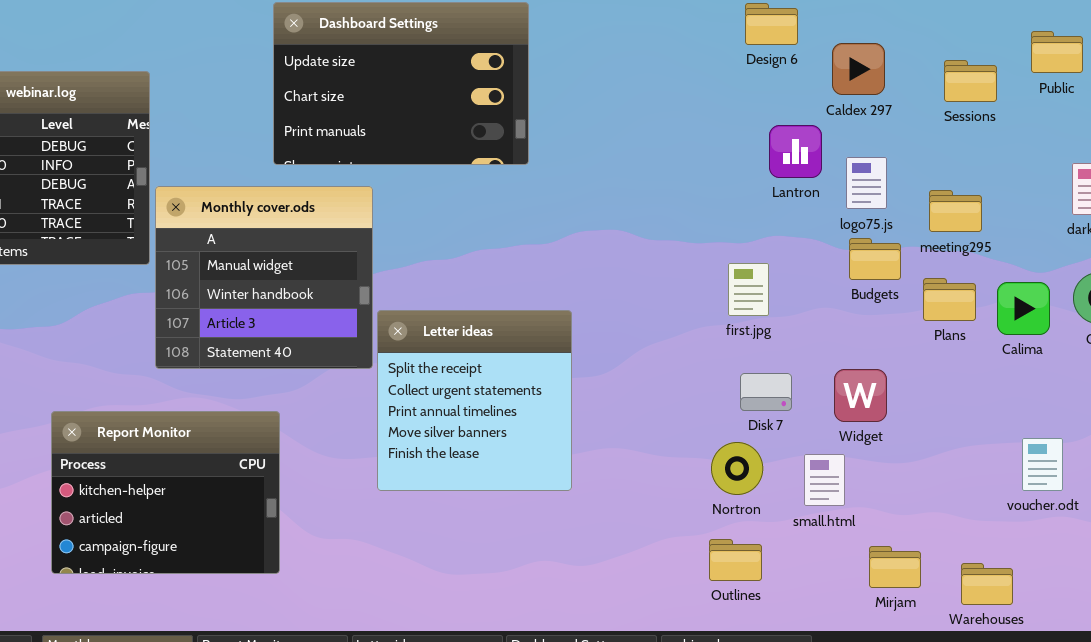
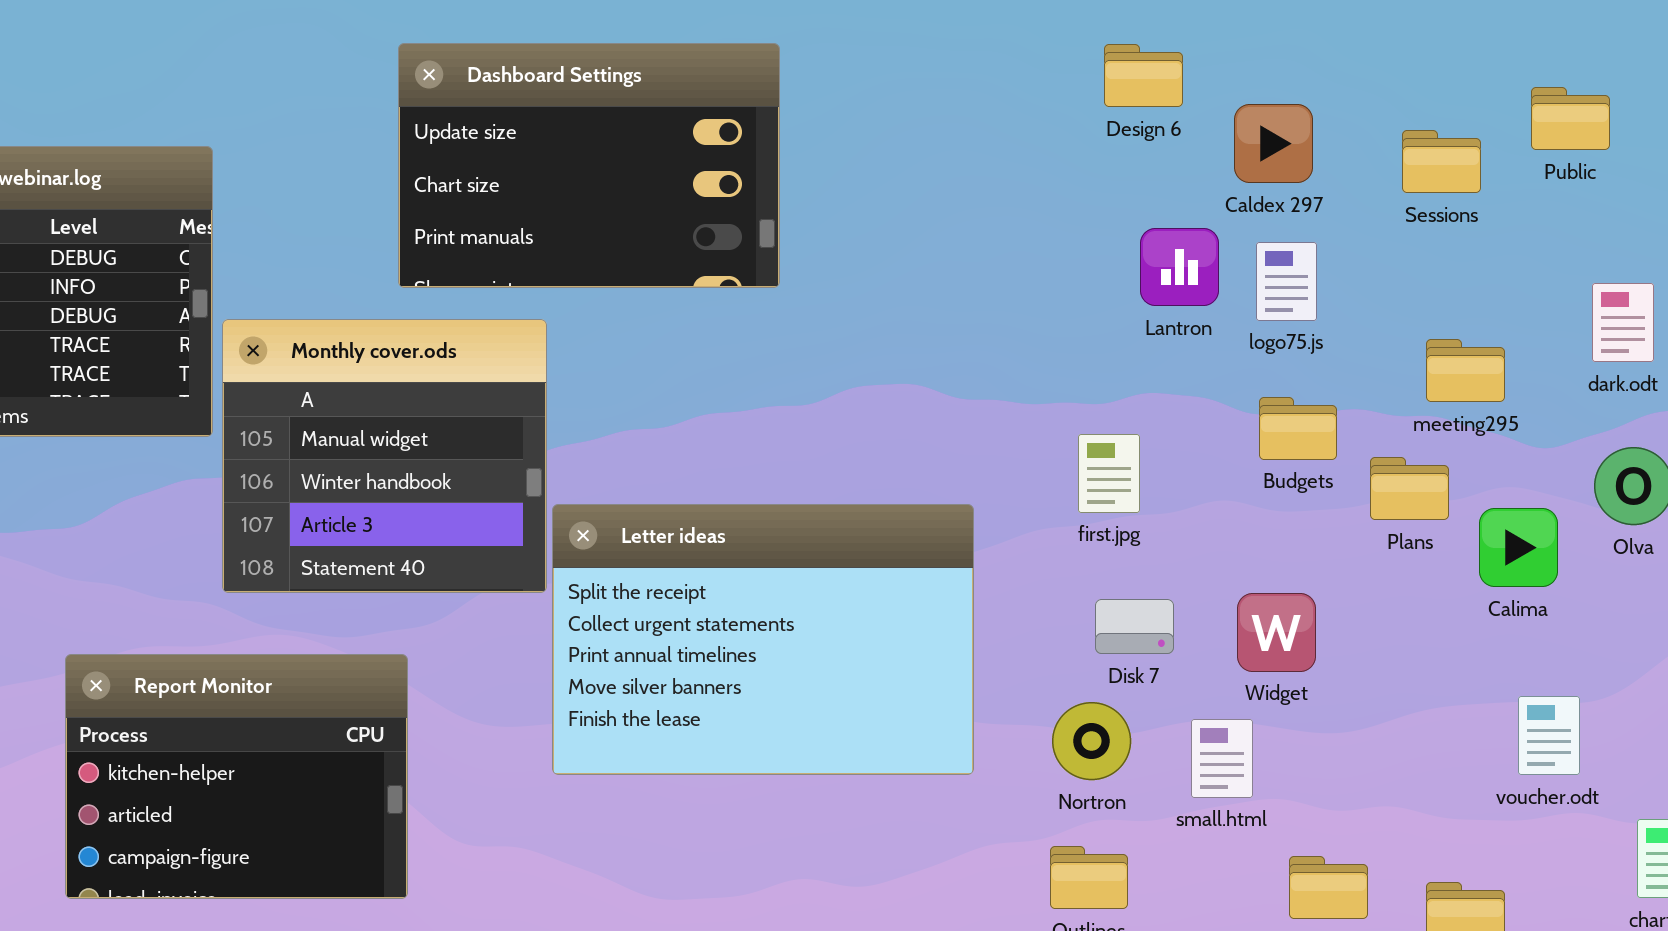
logo75.js: [846,157,887,209] -> [1256,242,1317,321], moved
meeting295: [929,190,982,232] -> [1426,339,1505,402], moved
Calima: [997,282,1050,335] -> [1479,508,1558,587], moved
Letter ideas: [377,310,572,491] -> [552,504,974,775], resized

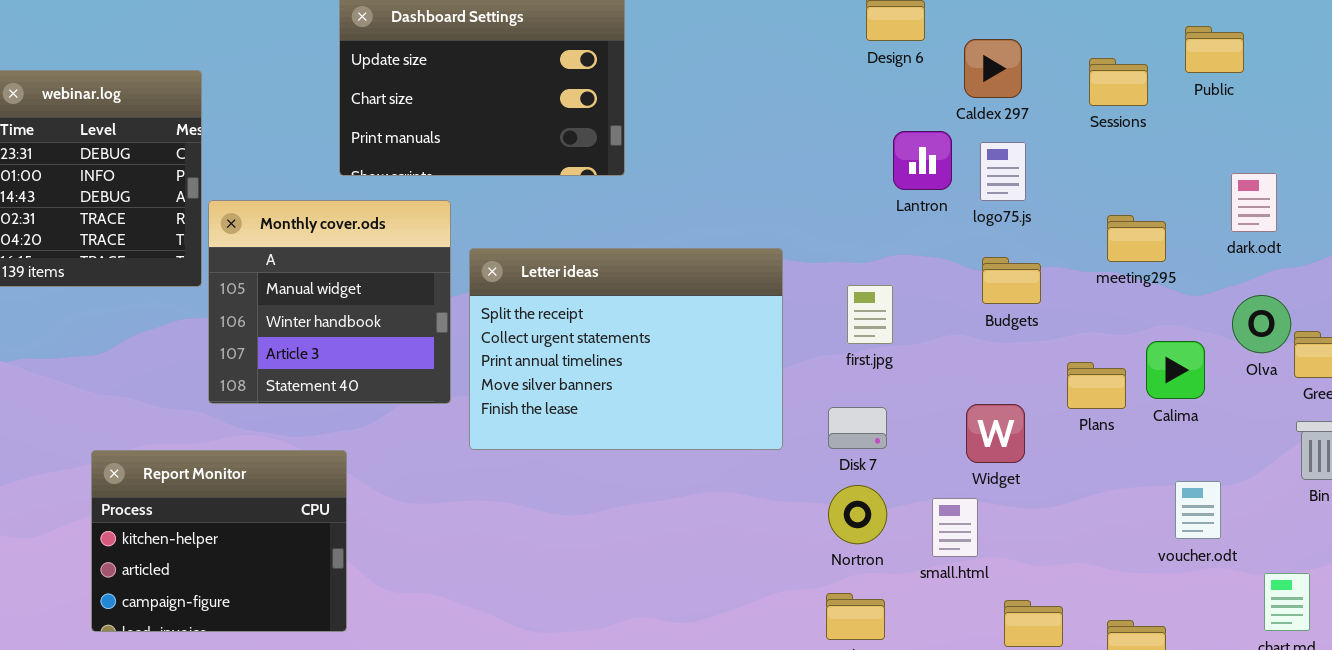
Plans: [1370,457,1449,520] -> [1067,362,1126,409], moved
Letter ideas: [552,504,974,775] -> [469,248,783,450], moved
Disk 7: [1095,599,1174,654] -> [828,407,887,449], moved

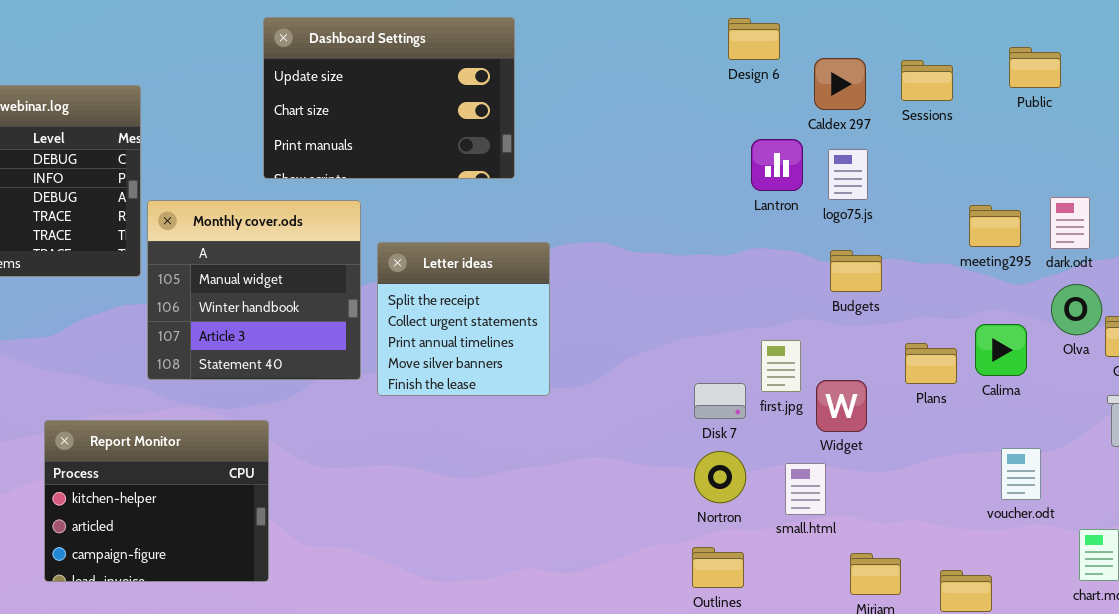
Sessions: [1089,58,1148,106] -> [901,60,953,101], moved
dark.odt: [1231,173,1277,232] -> [1050,197,1090,249], moved
meeting295: [1107,215,1166,262] -> [969,205,1021,247], moved
Letter ideas: [469,248,783,450] -> [377,242,550,396], resized
first.jpg: [847,285,893,344] -> [761,340,801,392], moved

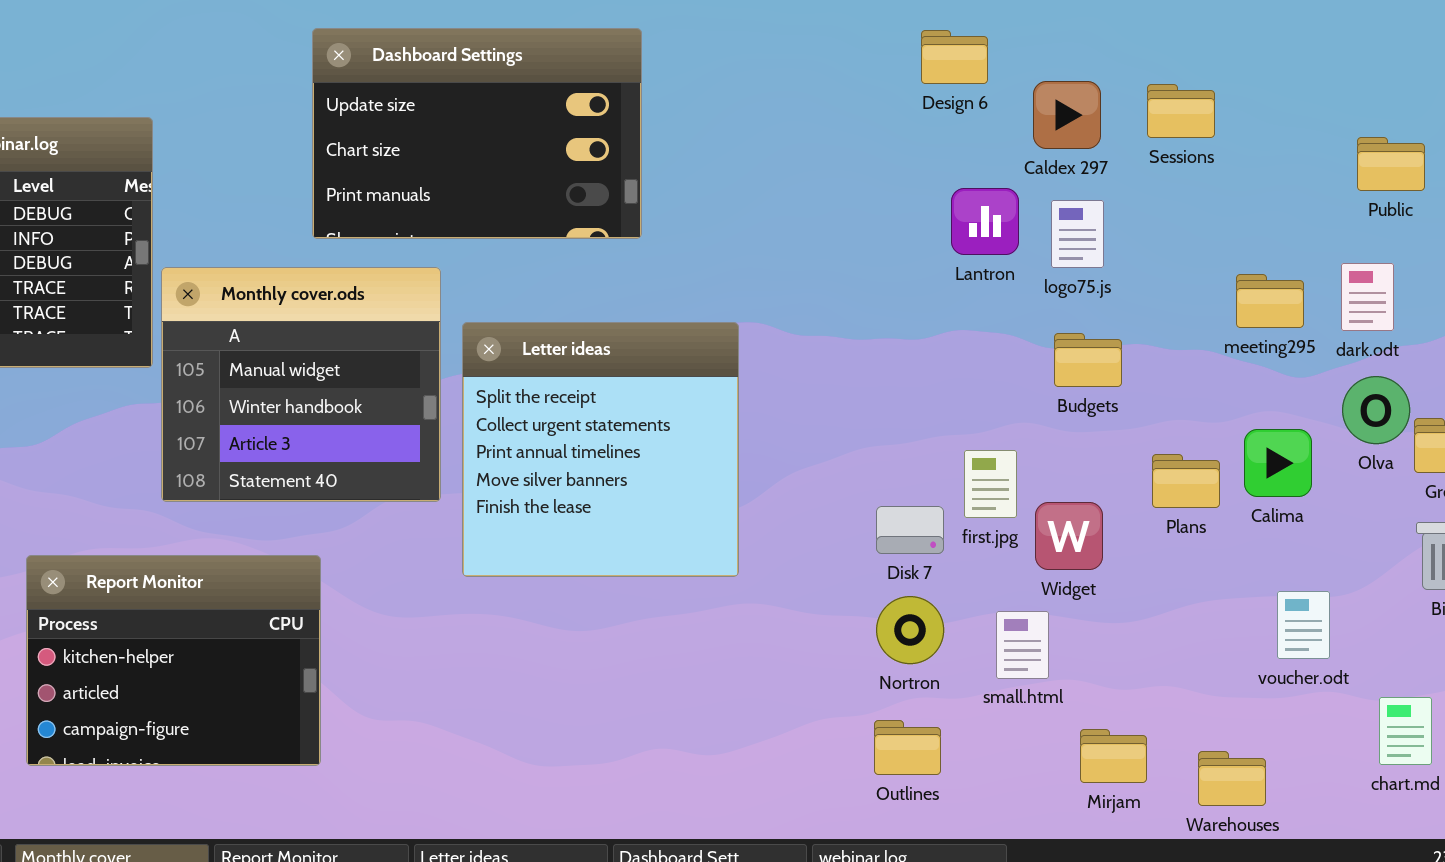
Public: [1009,47,1061,88] -> [1357,137,1425,191], moved
Letter ideas: [377,242,550,396] -> [462,322,739,577], resized

